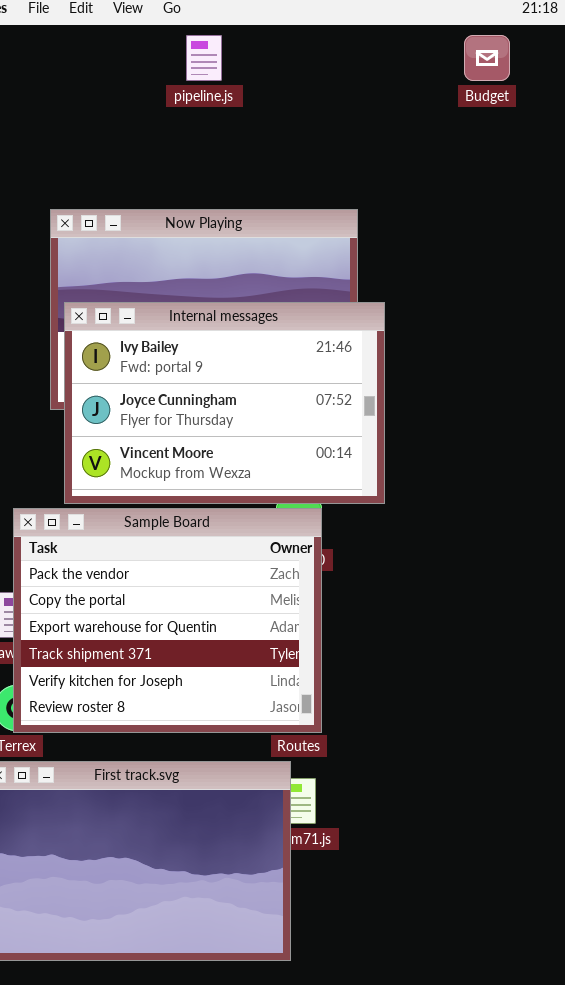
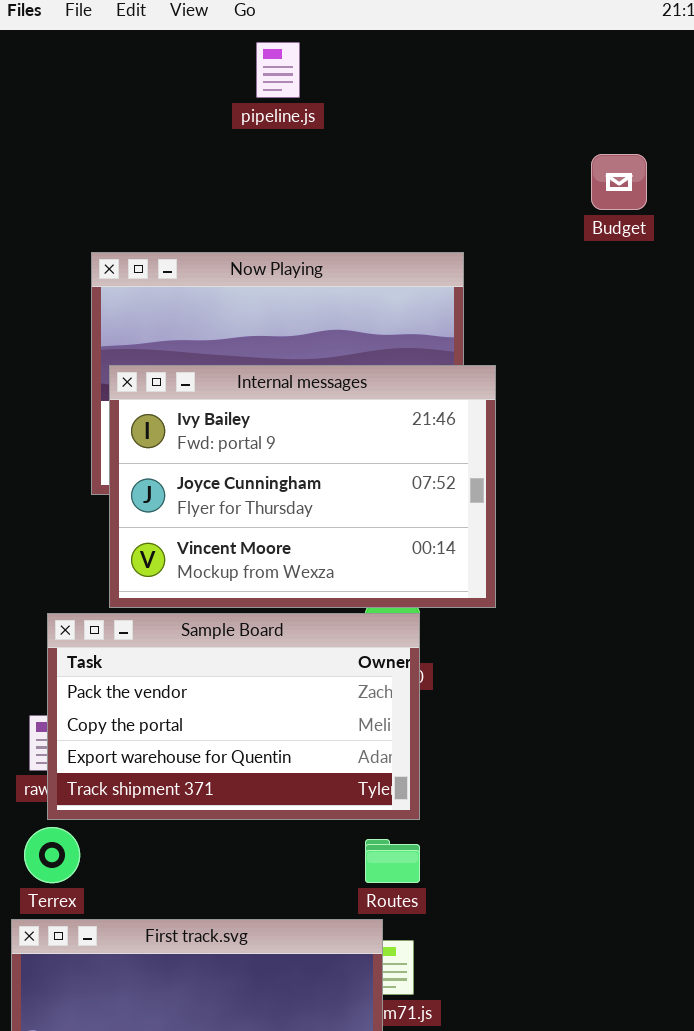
Budget: [464,35,510,81] -> [591,154,647,210], moved
Sample Board: [13,508,322,733] -> [47,613,420,820], resized

